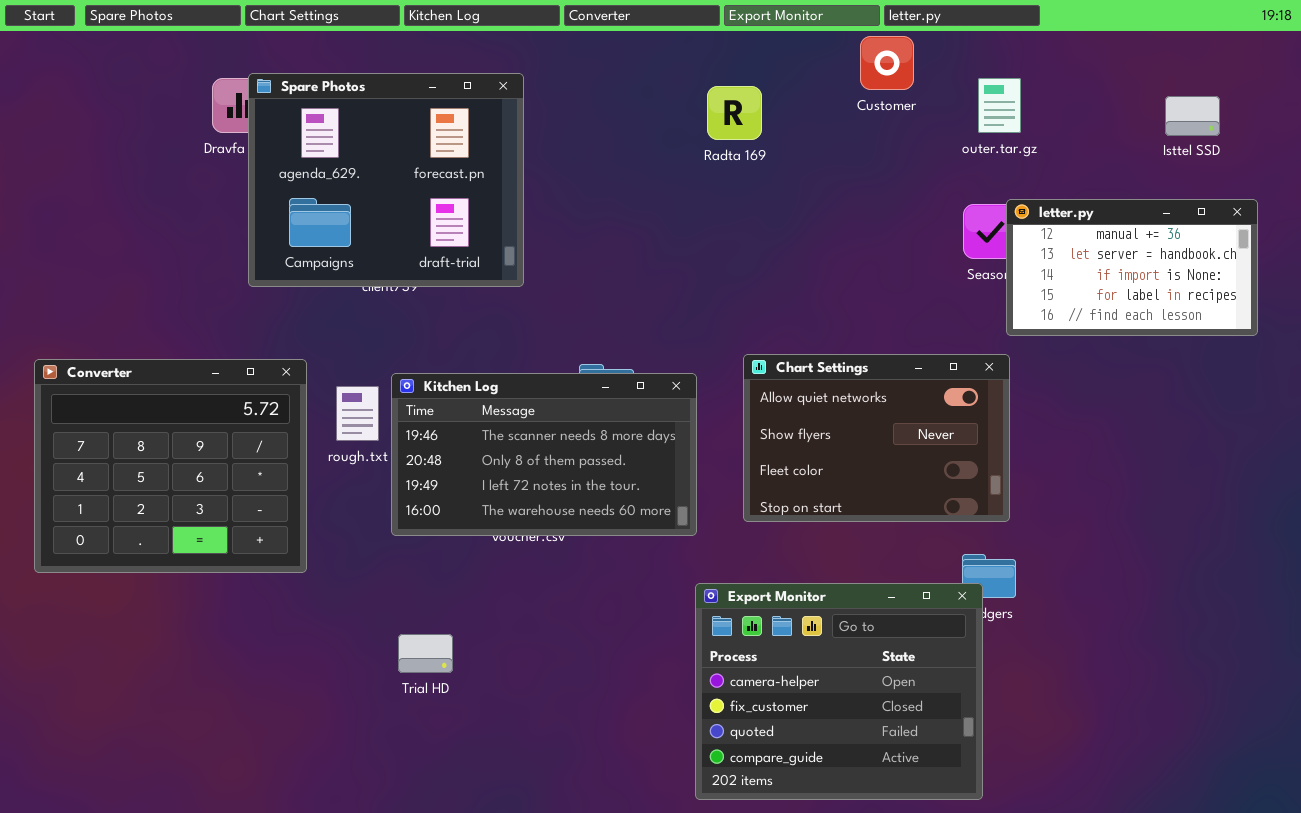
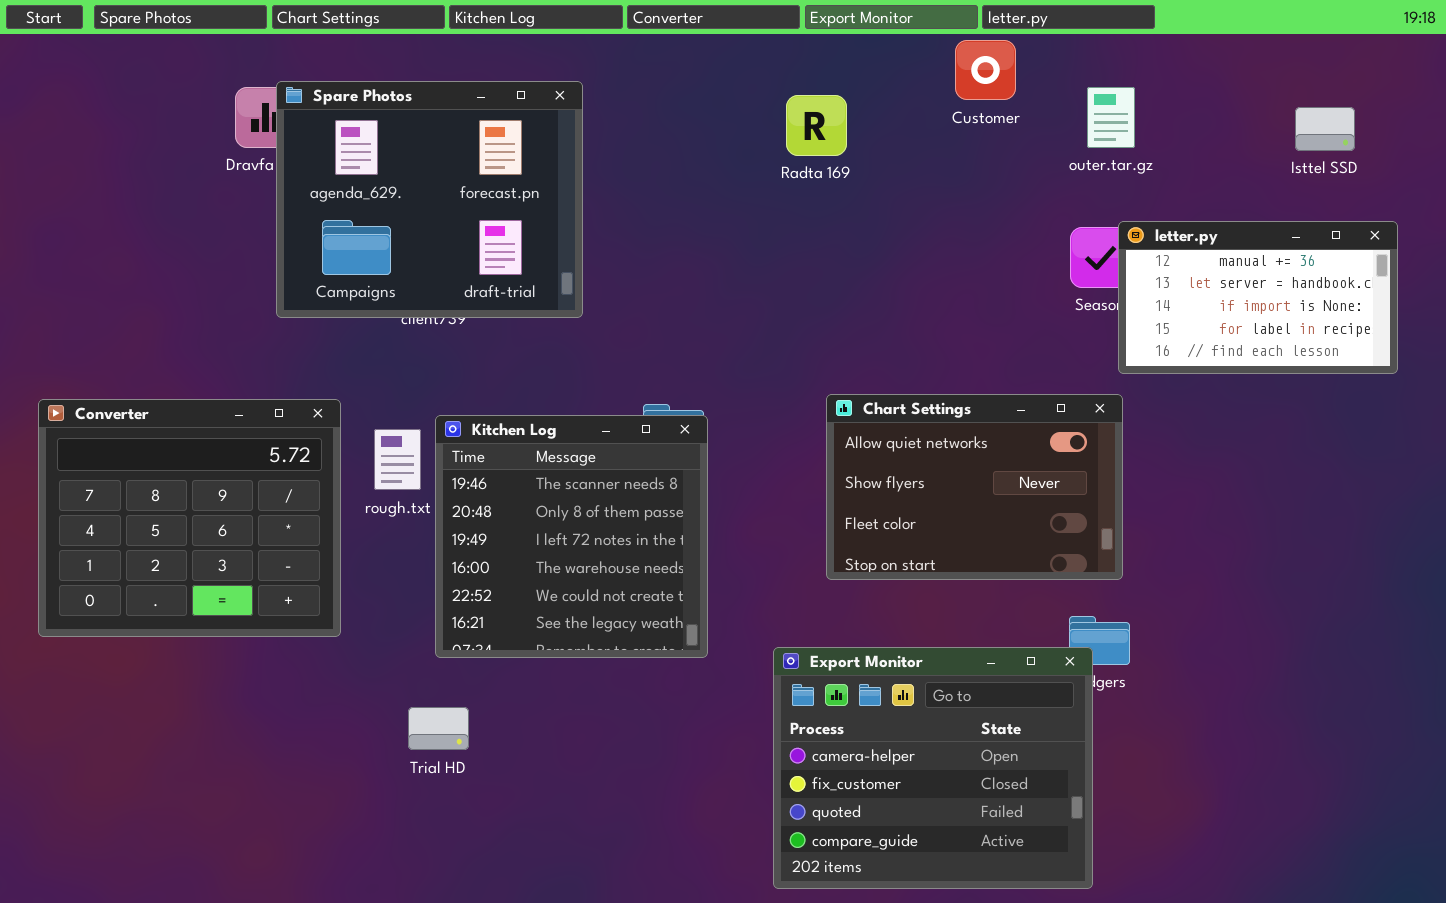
Kitchen Log: [391,373,697,536] -> [435,415,708,658], resized
Trial HD: [398,634,453,673] -> [408,707,469,750], moved

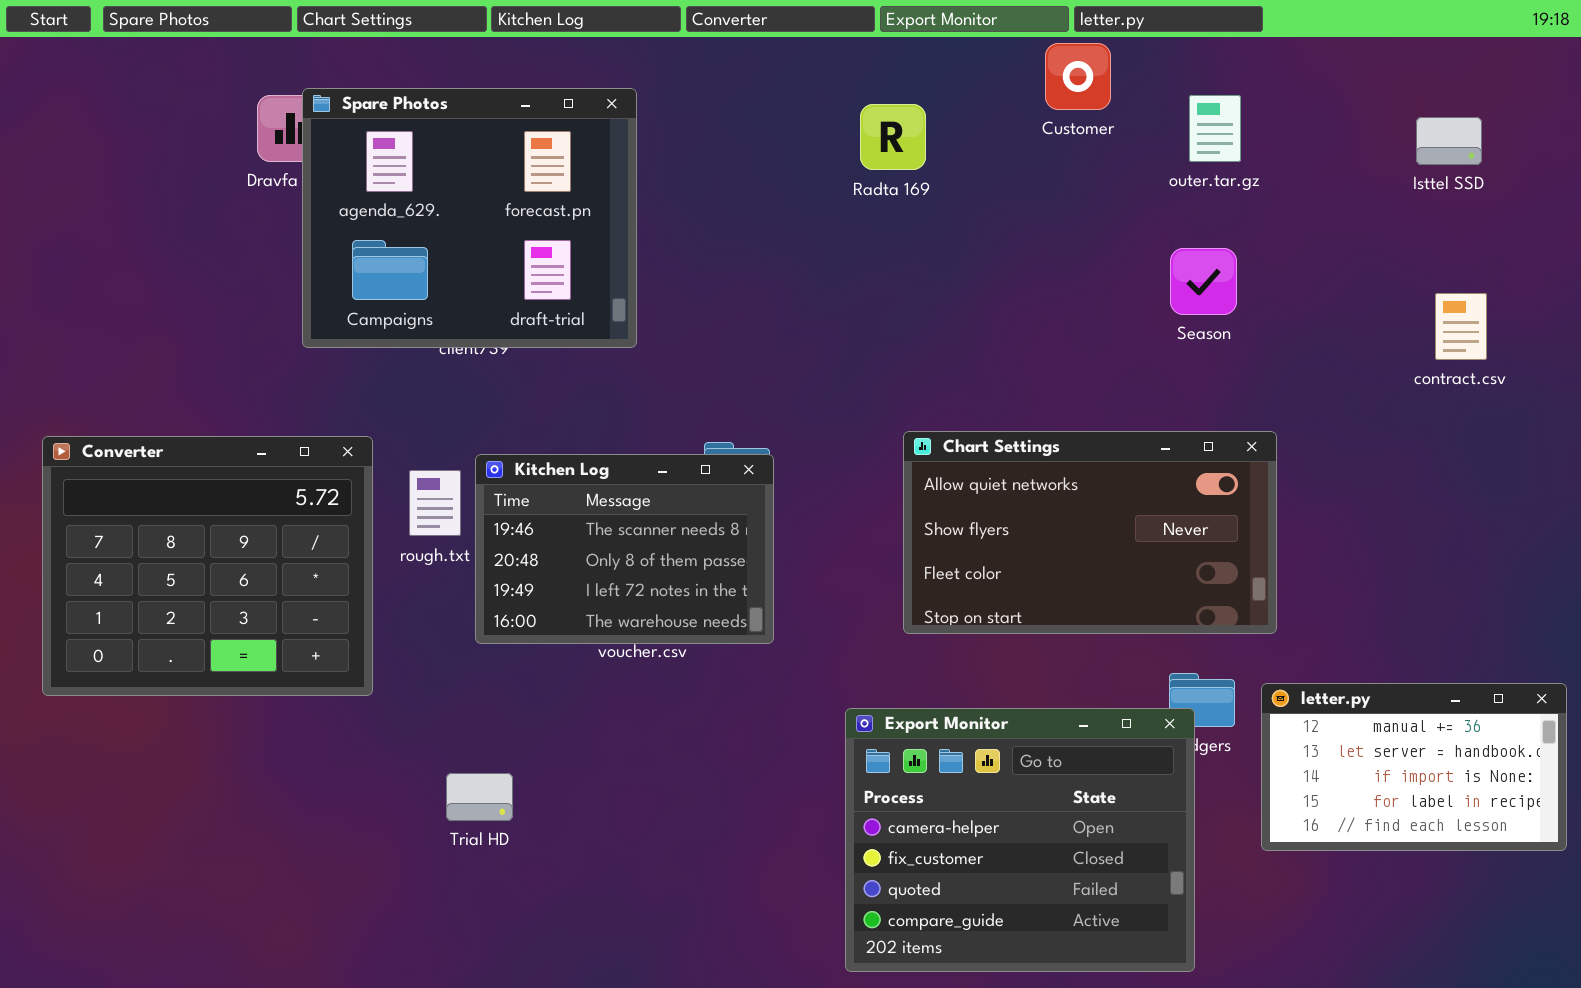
letter.py: [1118,221,1398,374] -> [1261,683,1567,851], moved
Chart Settings: [826,394,1123,580] -> [903,431,1277,634], resized
Kitchen Log: [435,415,708,658] -> [475,454,774,644], resized

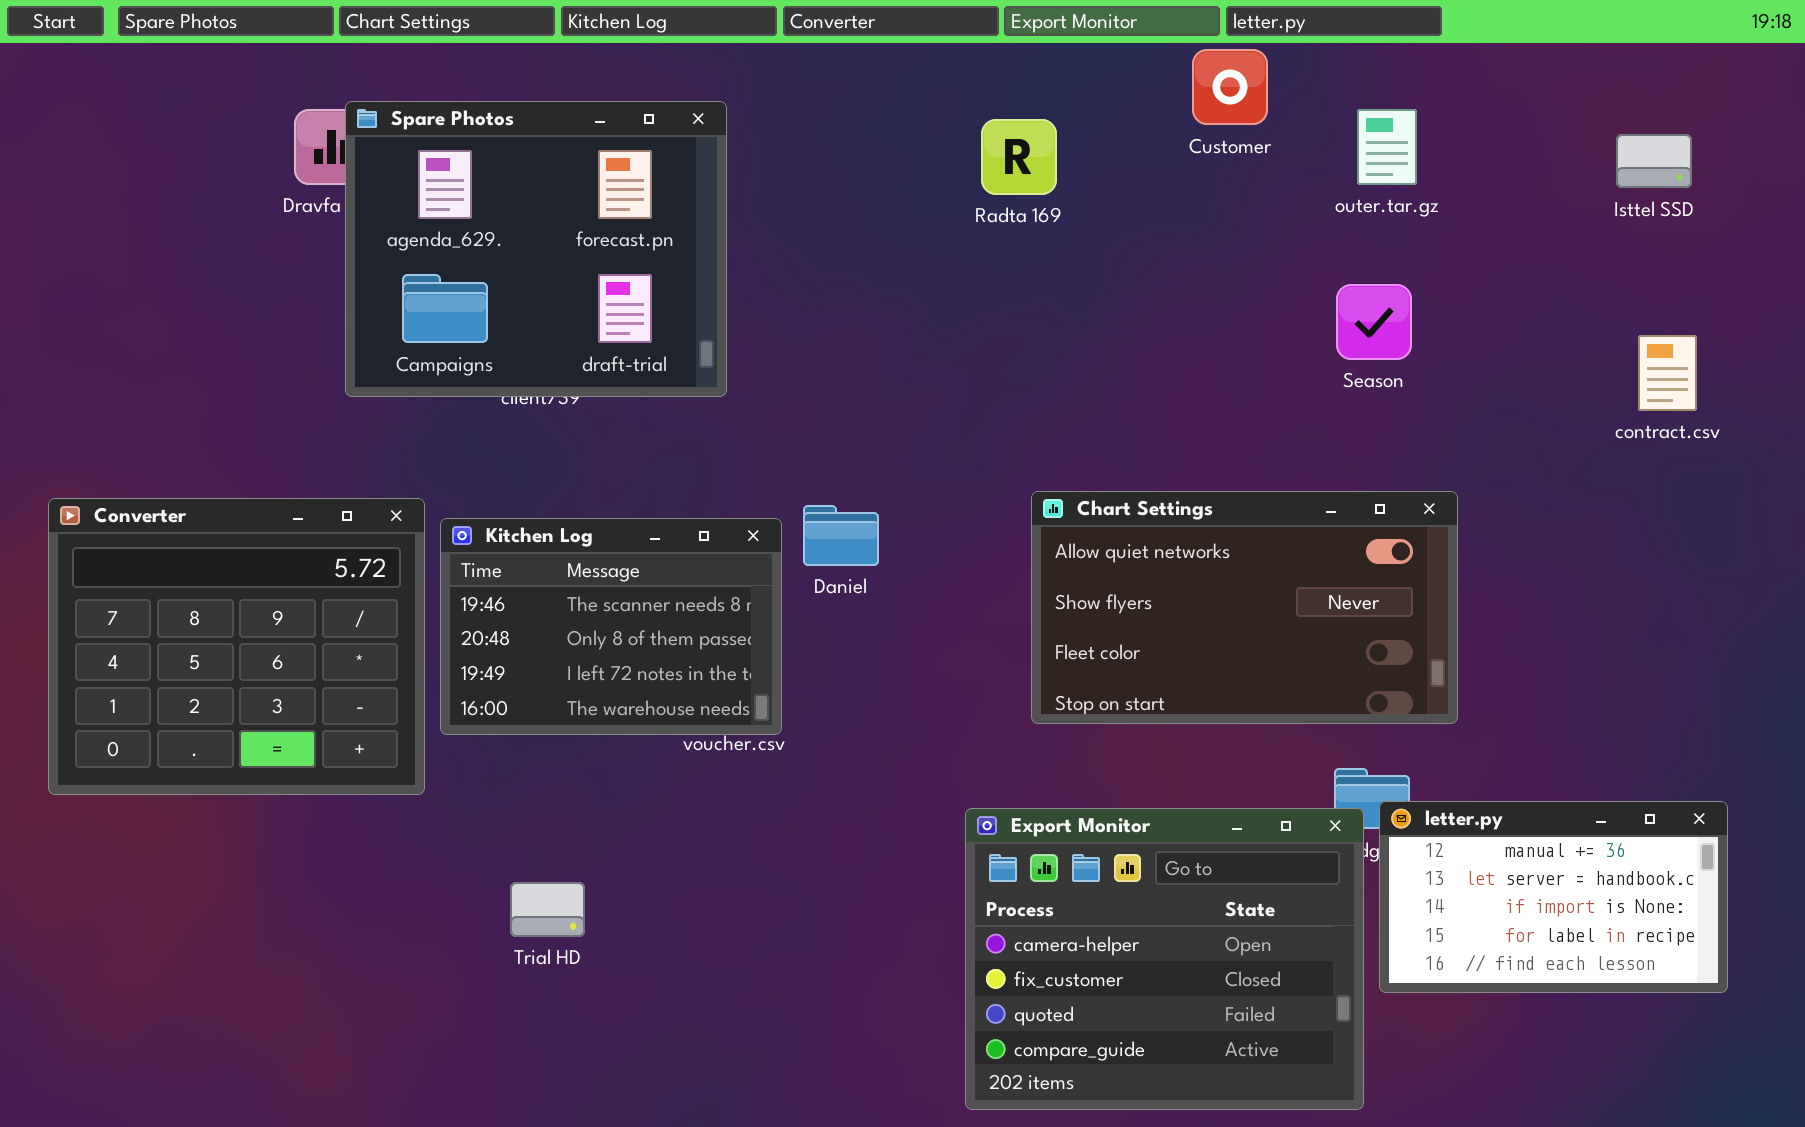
Kitchen Log: [475,454,774,644] -> [440,518,782,735], moved
letter.py: [1261,683,1567,851] -> [1379,801,1728,993], moved

